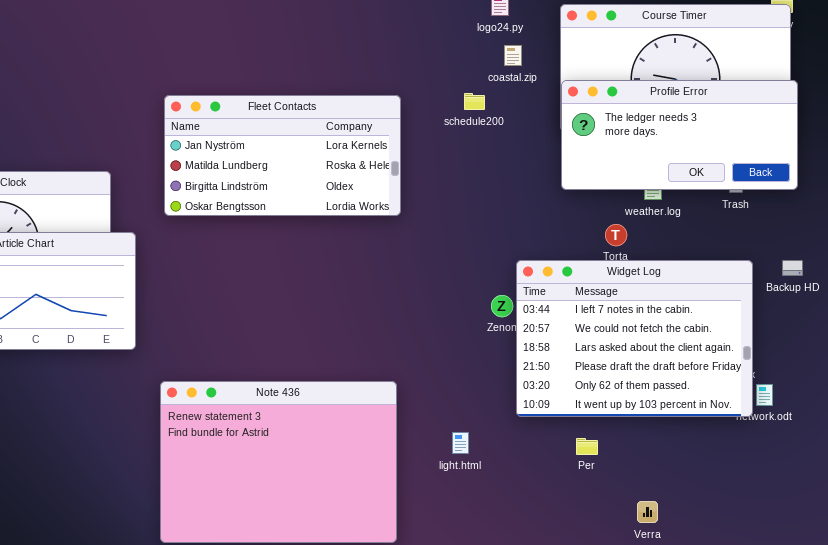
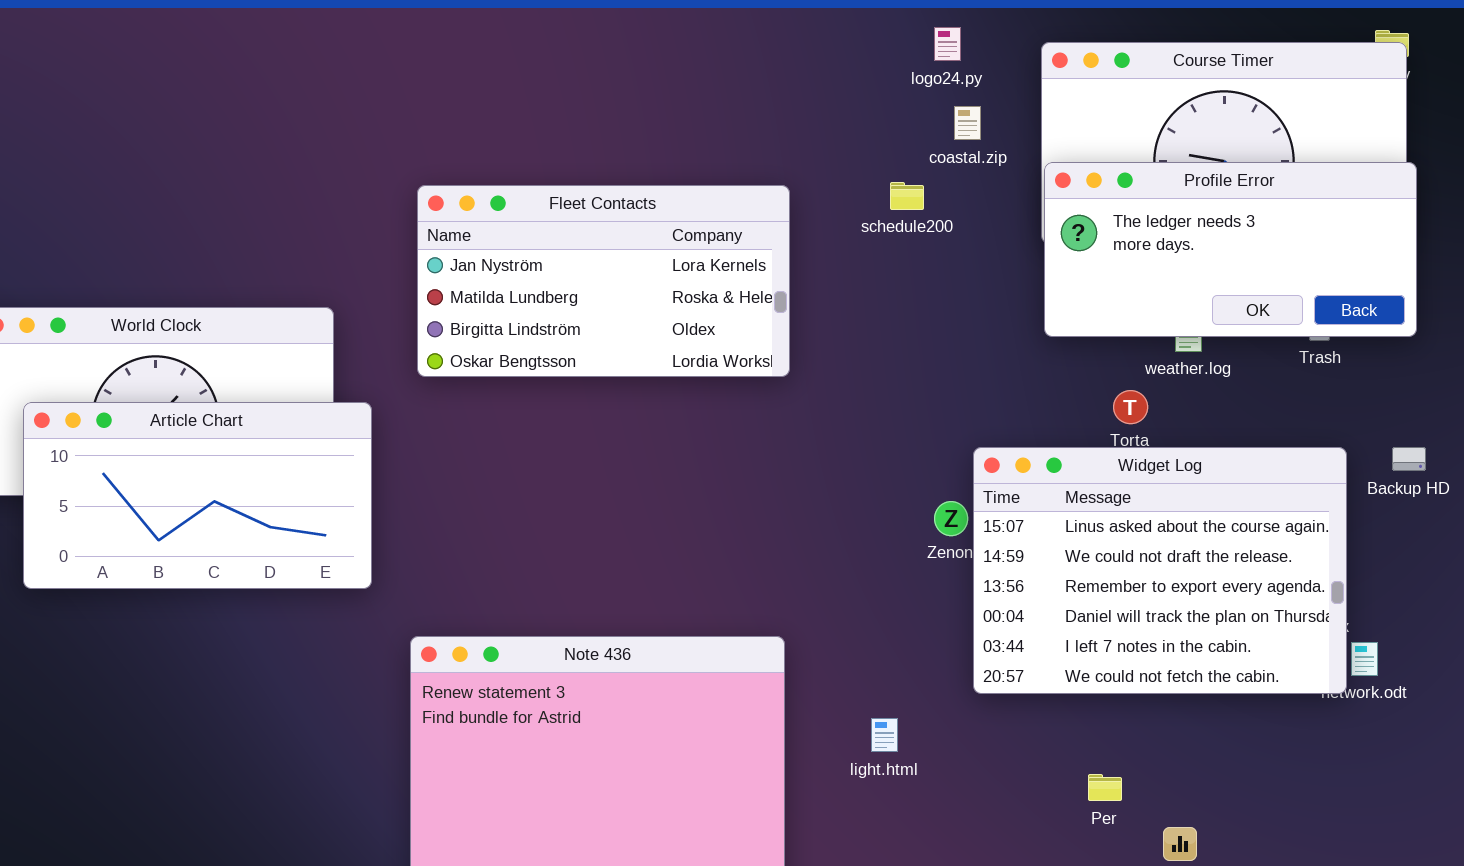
Widget Log: [516,260,753,417] -> [973,447,1347,694], scrolled up 4 rows
Per: [576,438,598,455] -> [1088,774,1122,801], moved

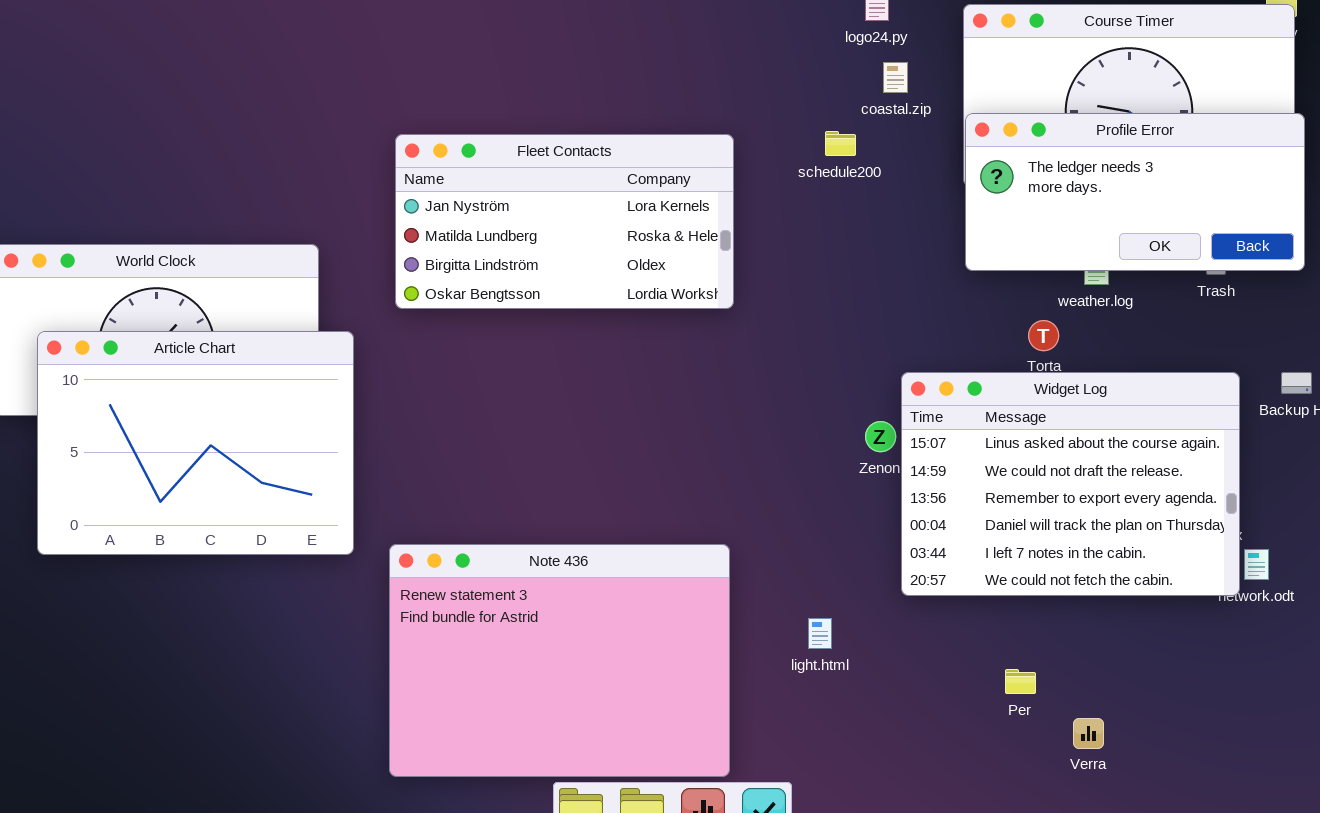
Article Chart: [23,402,372,589] -> [37,331,354,555], resized

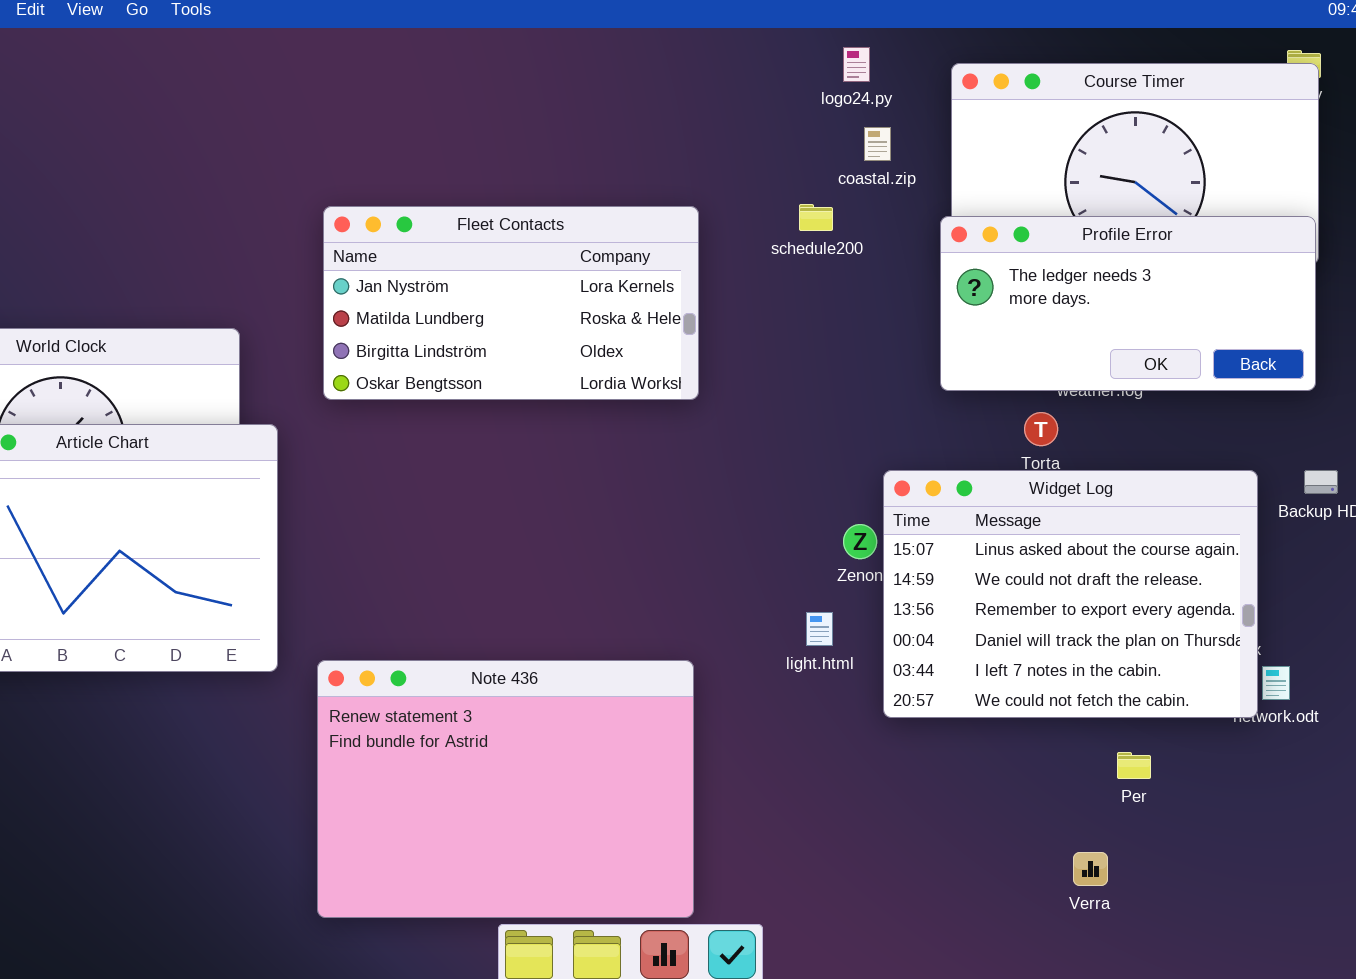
Profile Error: [965,113,1305,271] -> [940,216,1316,391], moved
light.html: [808,618,832,649] -> [806,612,833,646], moved
Per: [1005,669,1036,694] -> [1117,752,1151,779], moved

